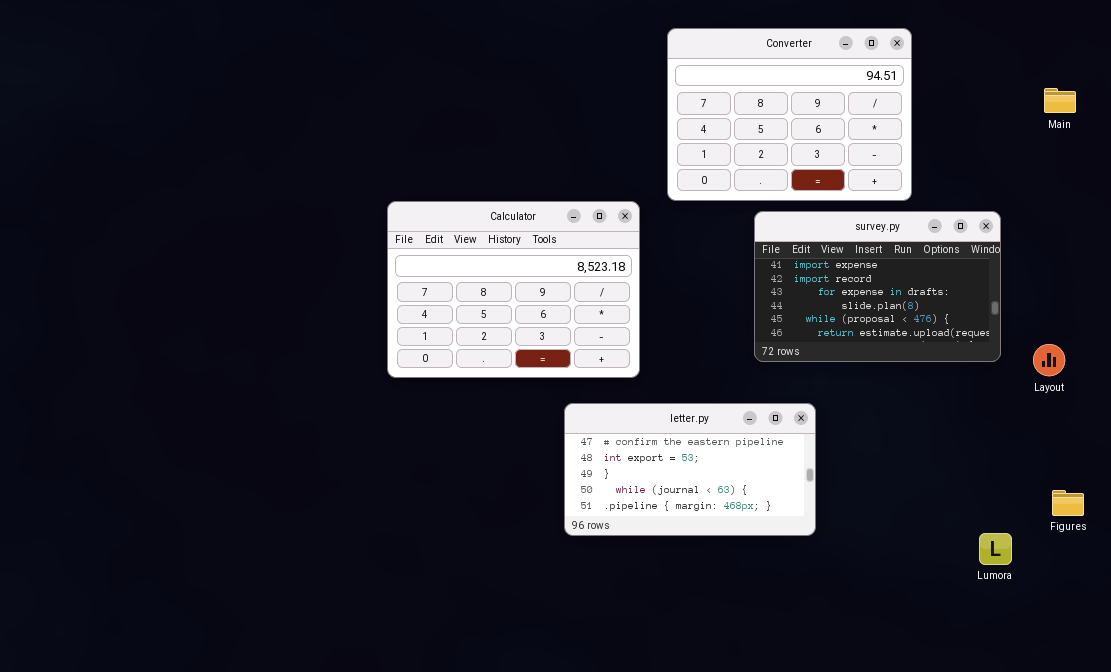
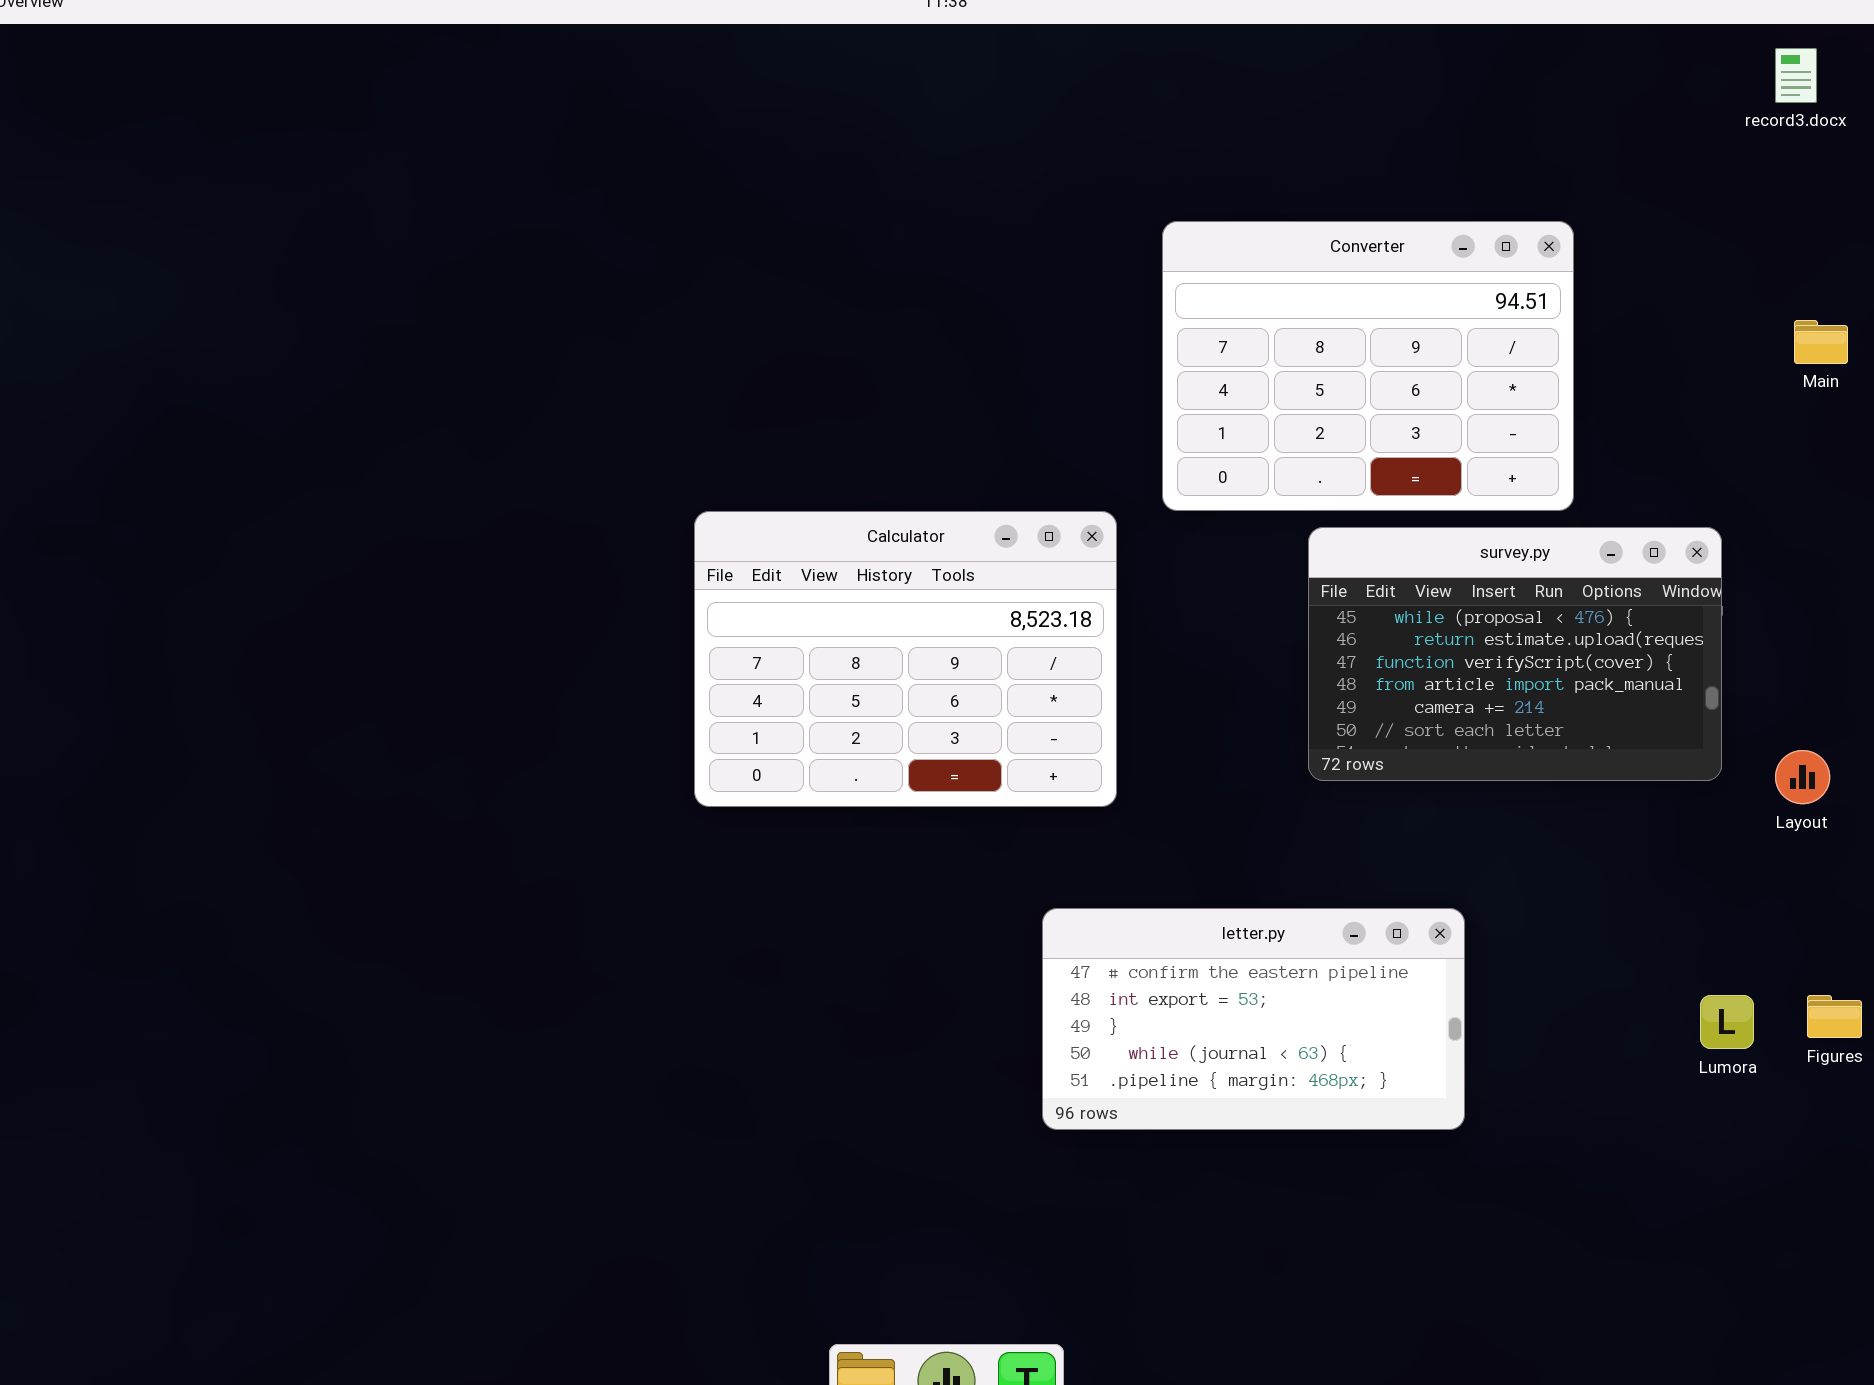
survey.py: [754,211,1001,362] -> [1308,527,1722,781], scrolled down 4 rows
letter.py: [564,403,816,536] -> [1042,908,1465,1130], moved
Lumora: [979,533,1012,565] -> [1700,995,1754,1049], moved

